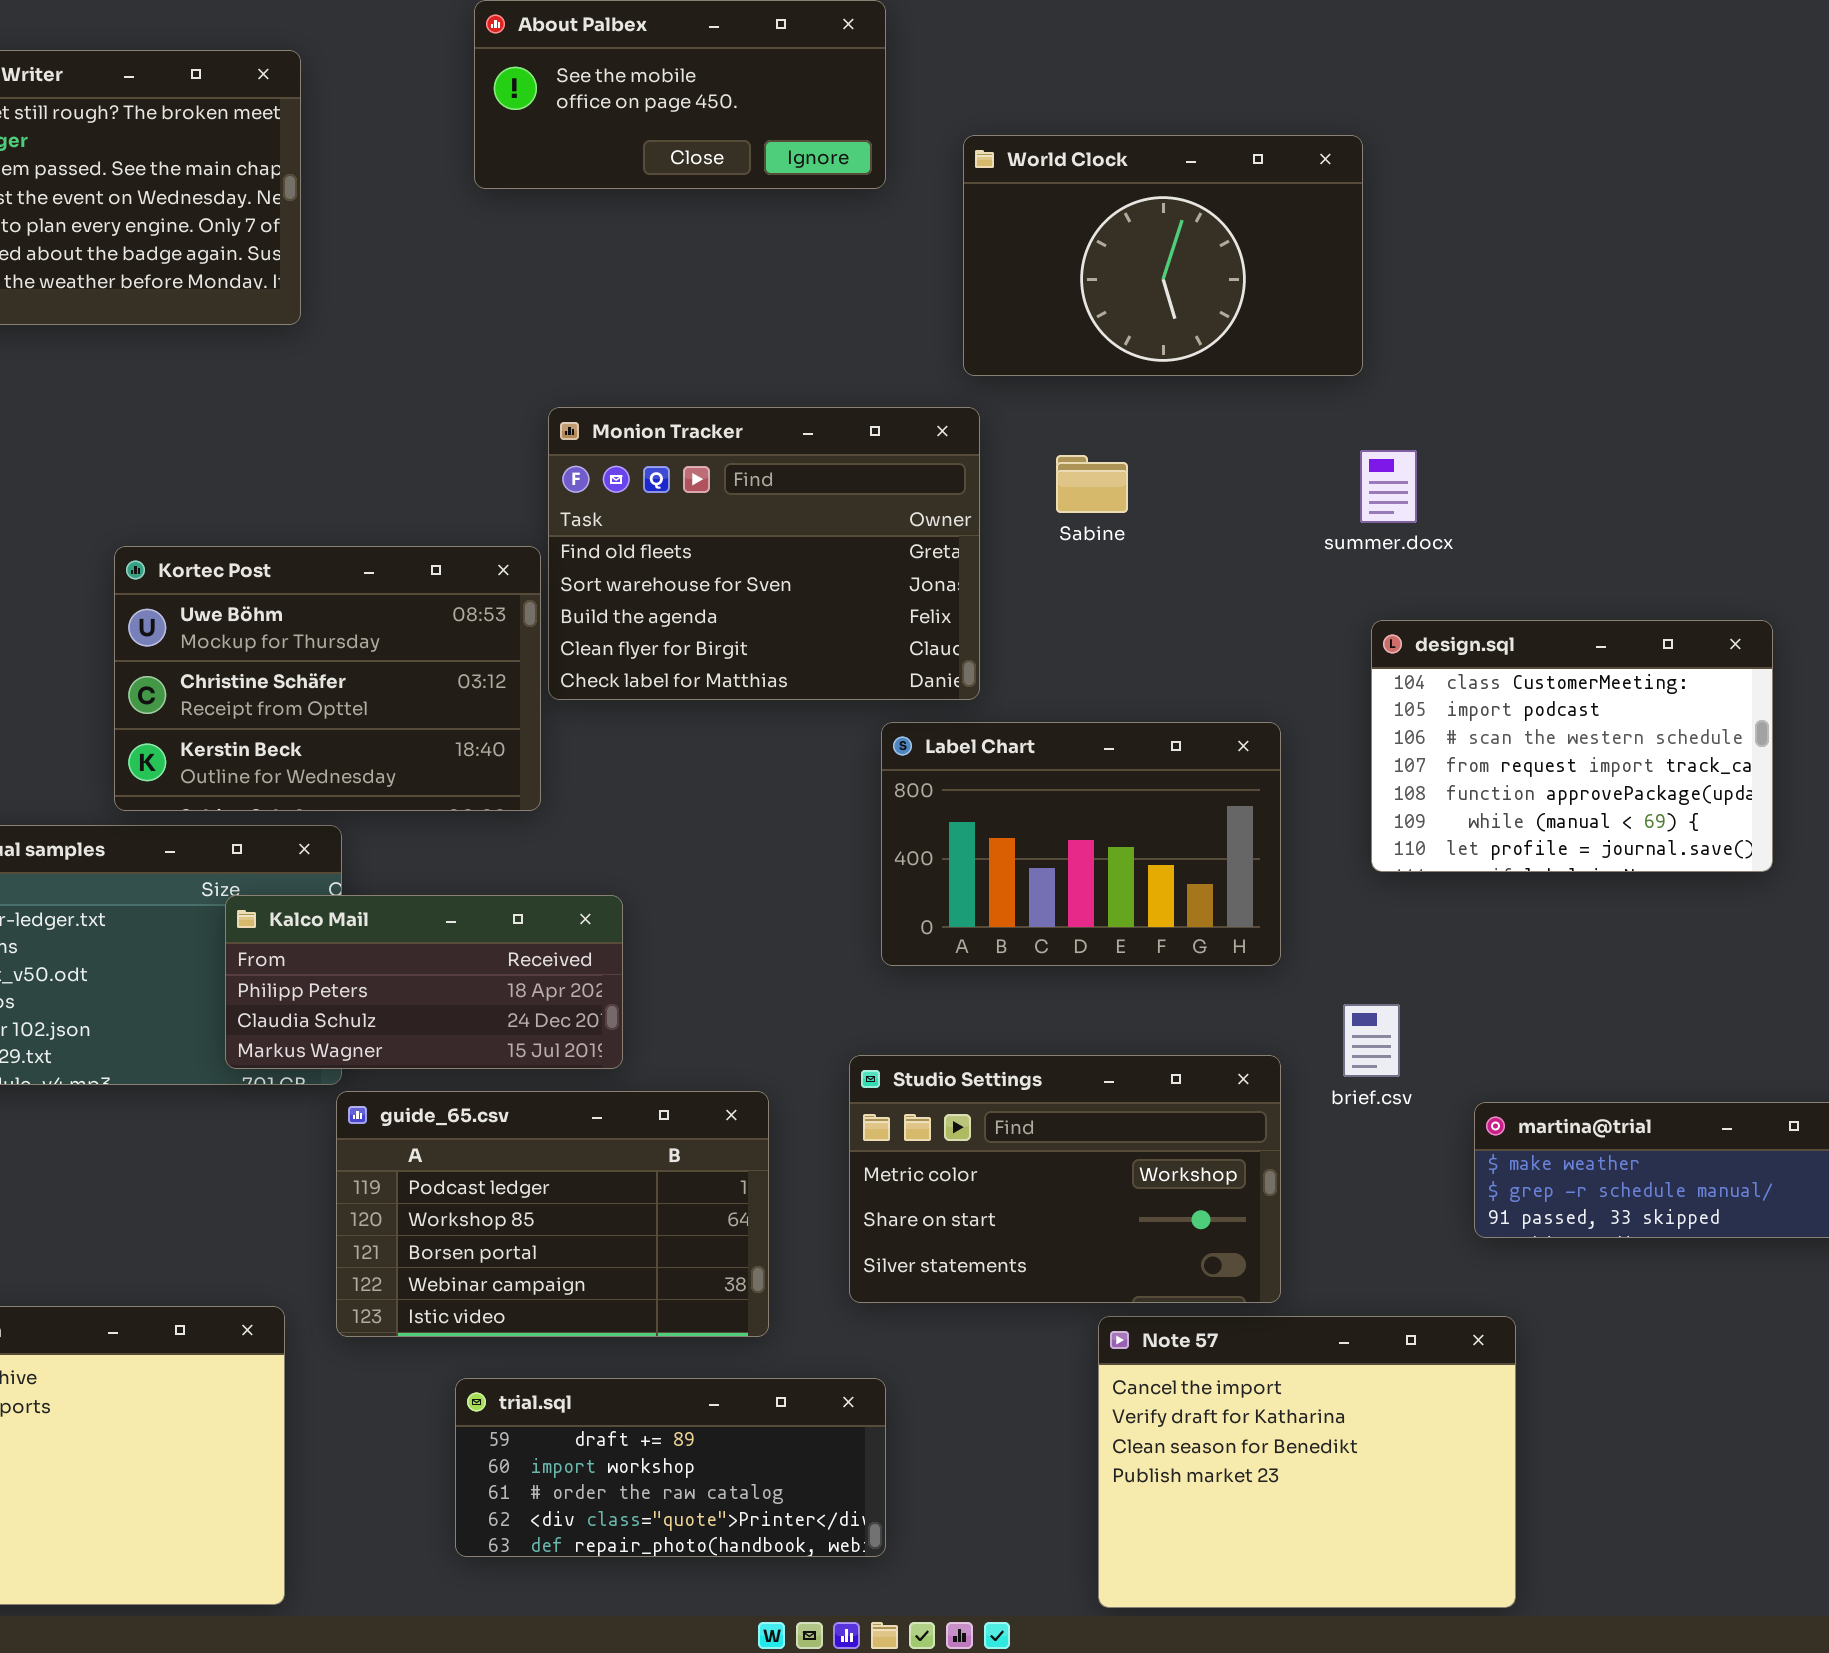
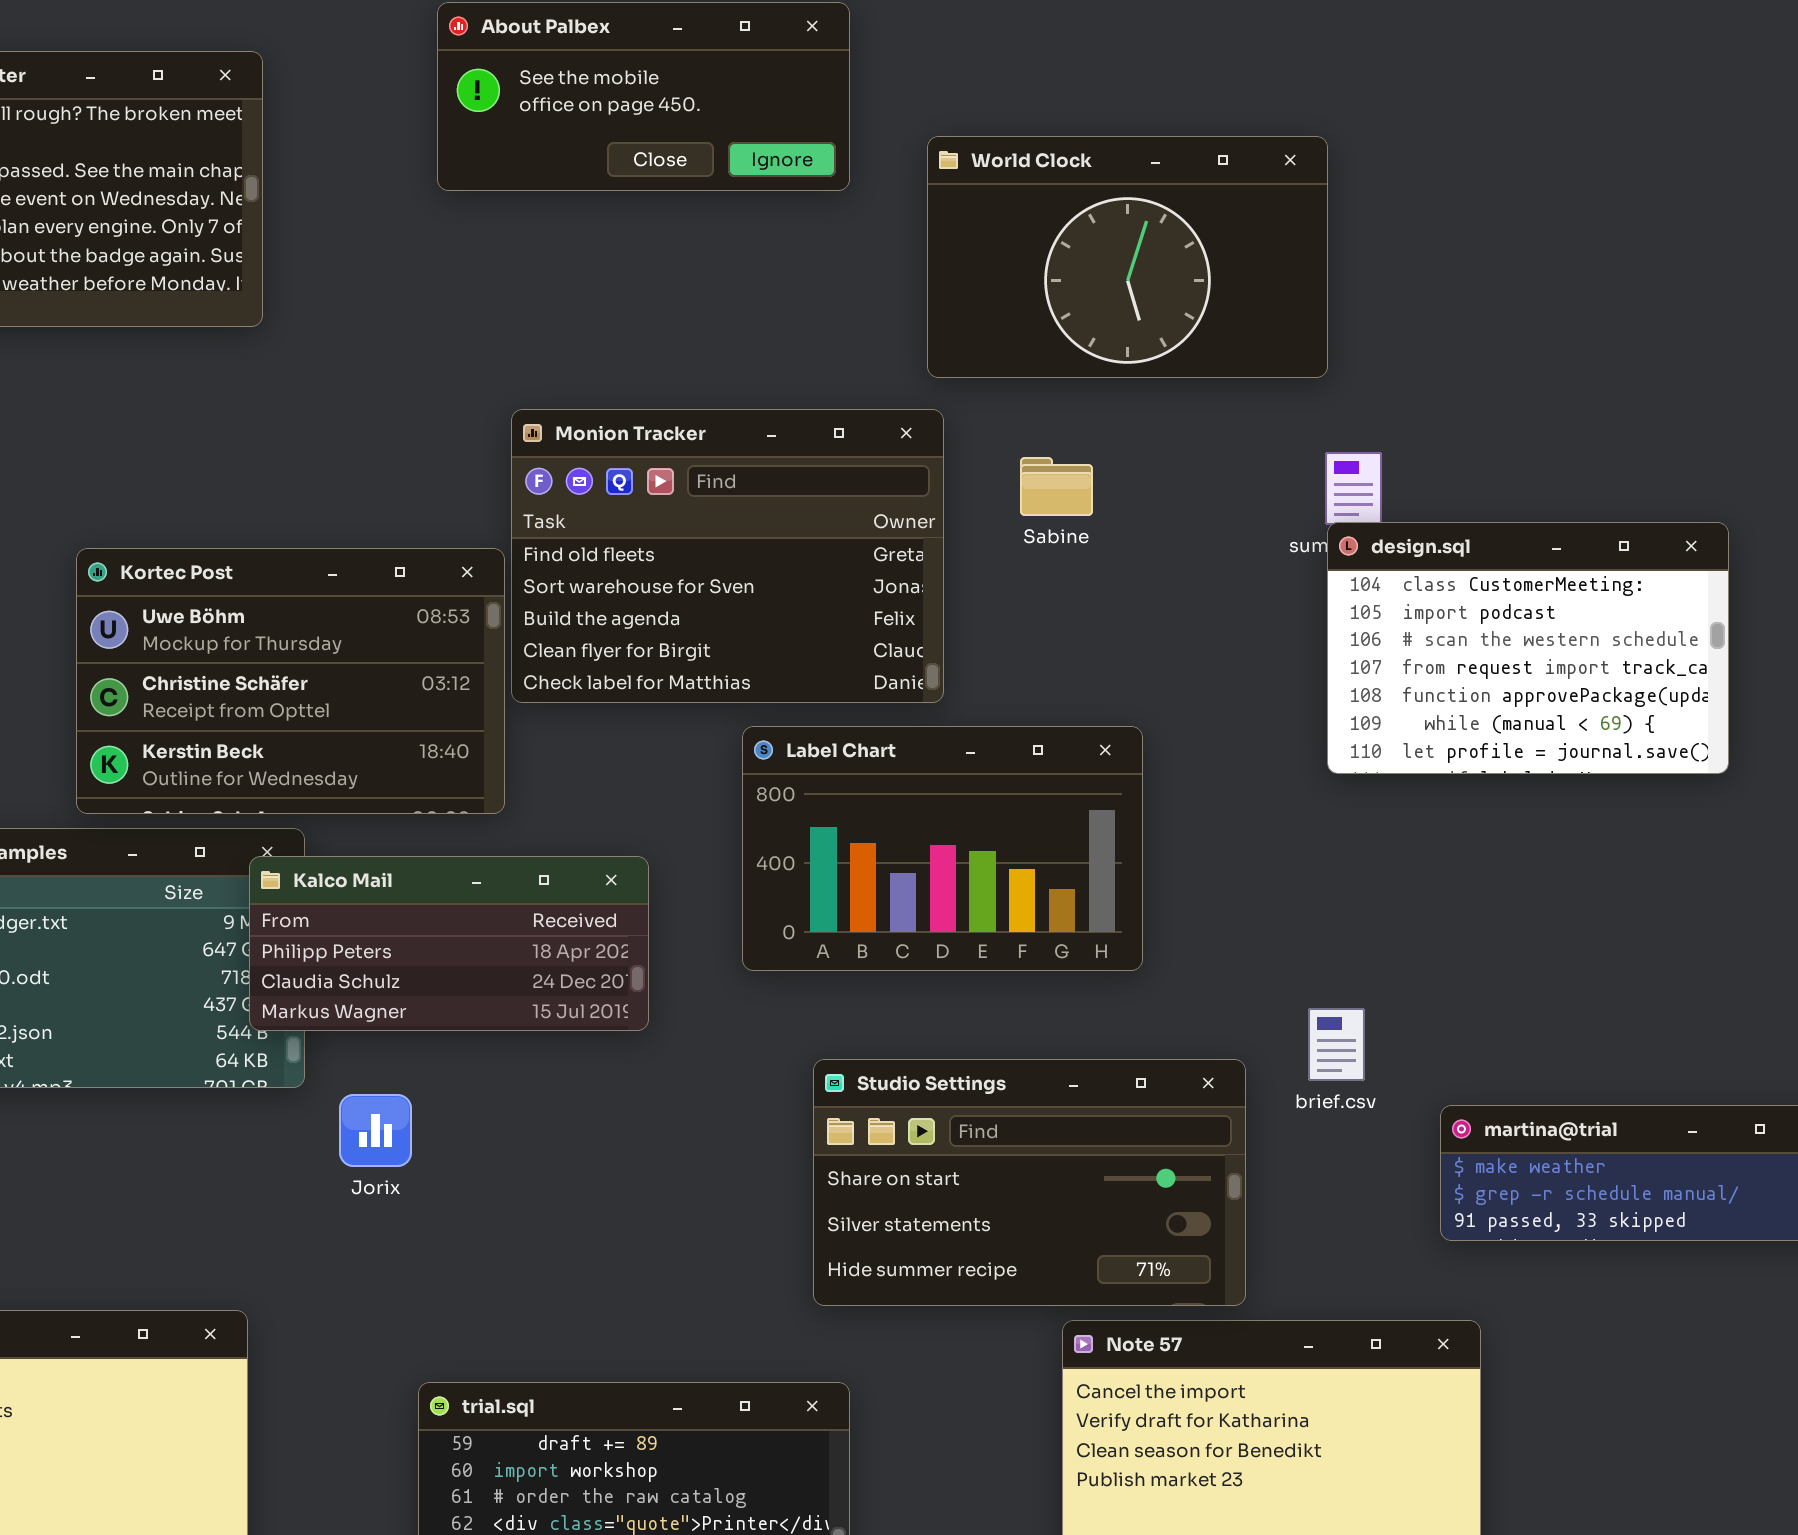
design.sql: [1371,620,1773,872] -> [1327,522,1729,774], moved
Label Chart: [881,722,1281,966] -> [742,726,1143,971], moved
Kalco Mail: [225,895,623,1069] -> [249,856,649,1031], moved
Studio Settings: [849,1055,1281,1303] -> [813,1059,1246,1306], scrolled down 1 row
guide_65.csv: [336,1091,769,1337] -> none, closed

